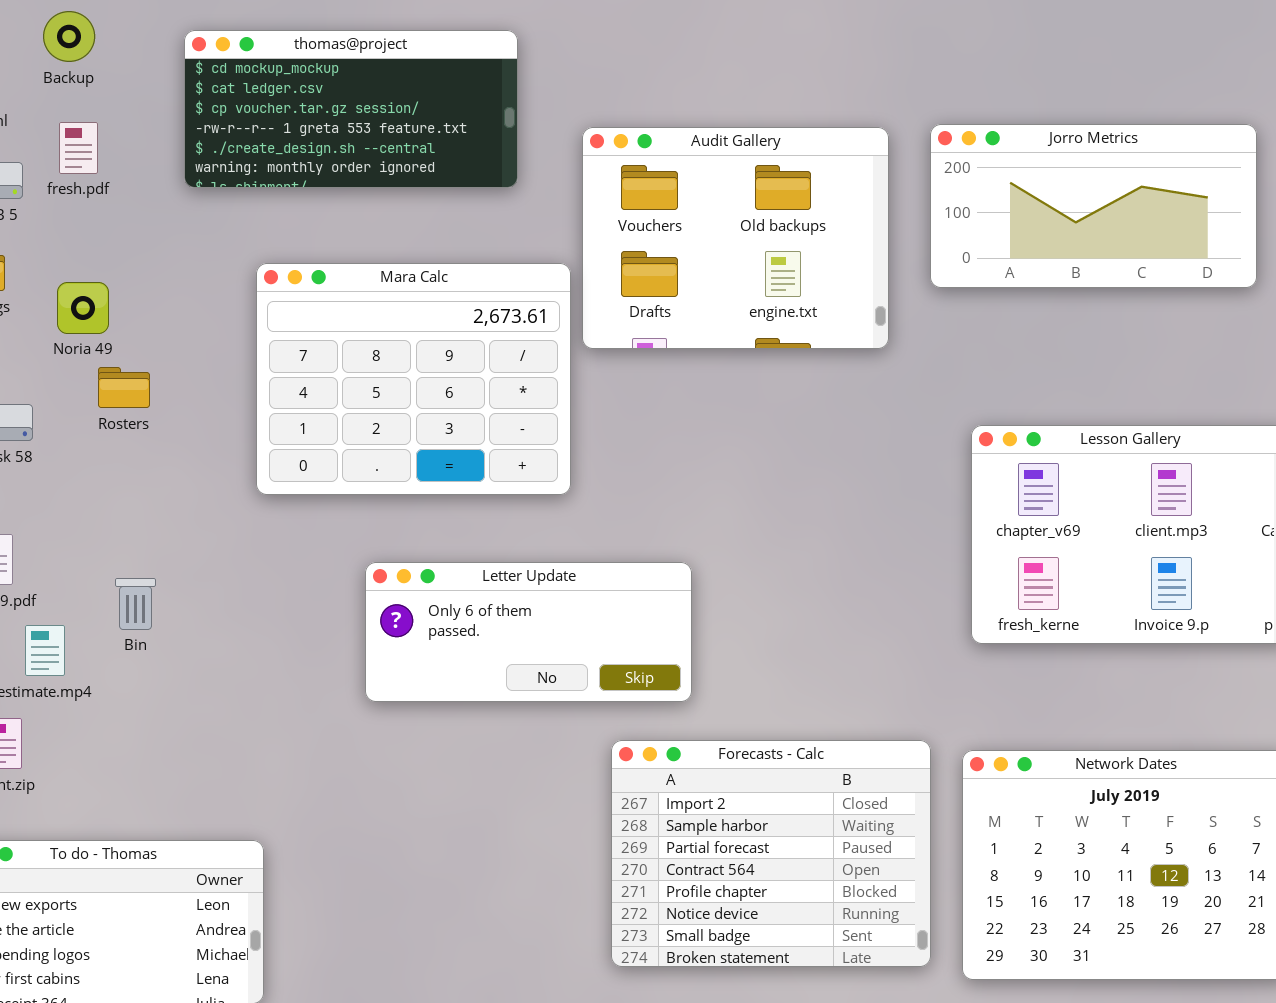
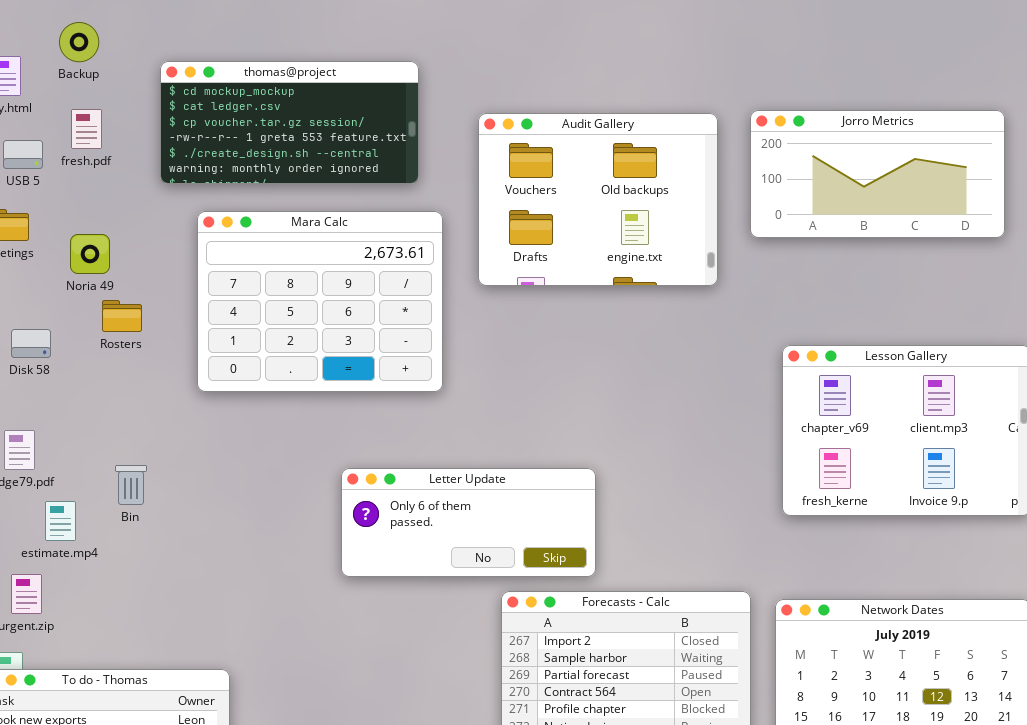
thomas@project: [184,30,518,188] -> [160,61,419,184], moved
Mara Calc: [256,263,571,495] -> [197,211,443,392], moved
Letter Update: [365,562,692,702] -> [341,468,596,577], moved

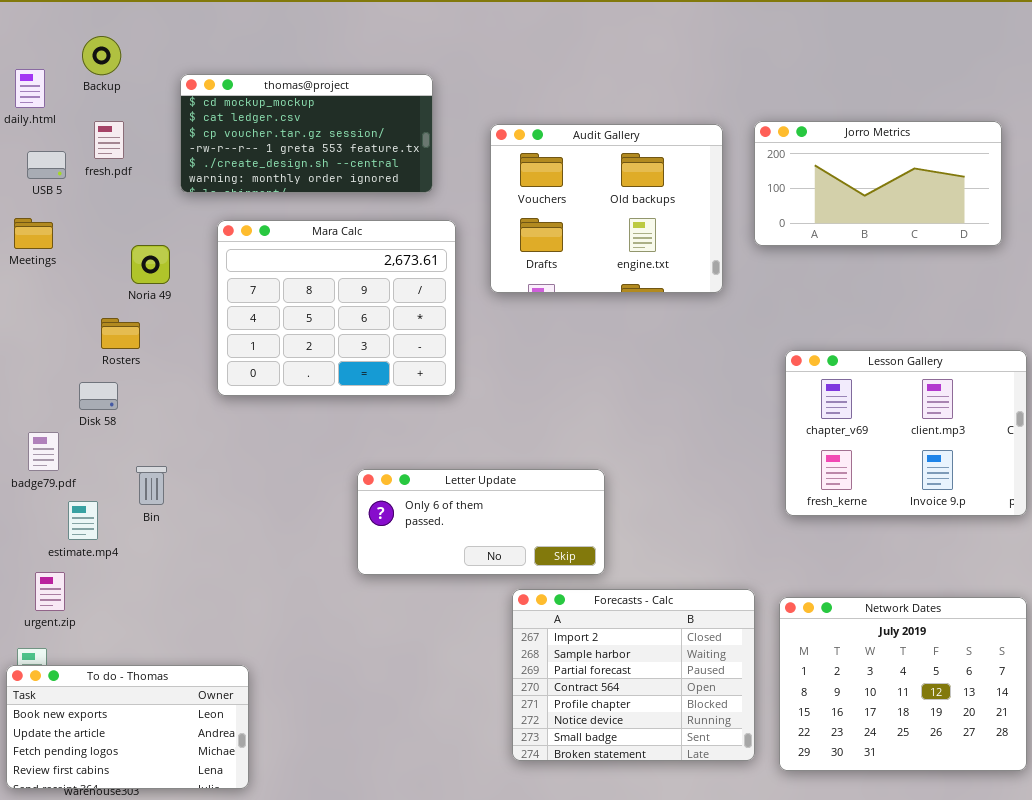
Noria 49: [70,234,110,274] -> [131,245,170,284], moved
Rosters: [102,300,142,332] -> [101,318,140,349], moved
Disk 58: [11,329,51,358] -> [79,382,118,410], moved

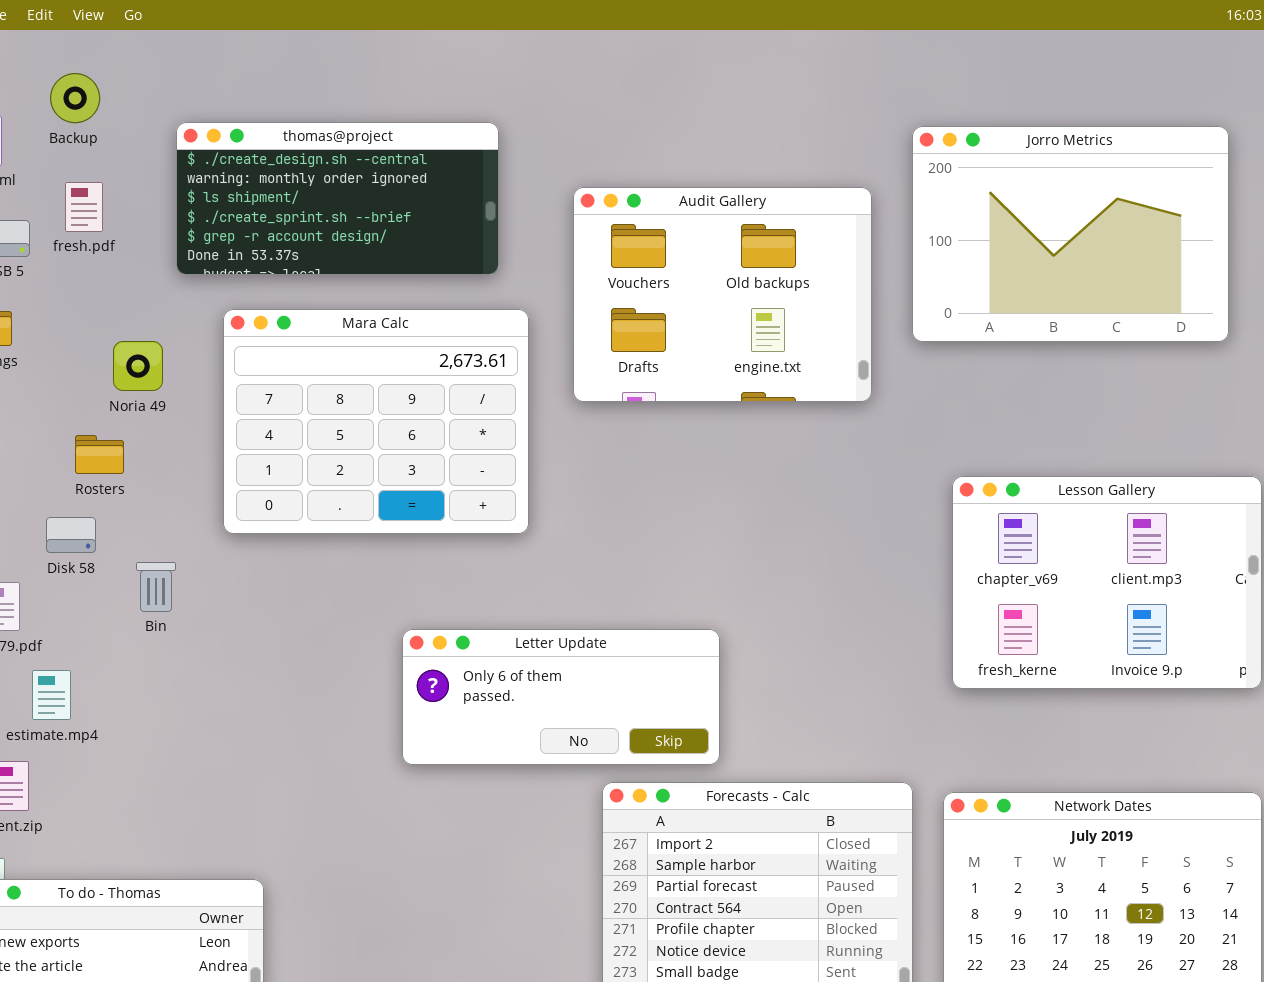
thomas@project: [180,74,433,193] -> [176,122,499,275], scrolled down 4 rows
Jorro Metrics: [754,121,1002,246] -> [912,126,1229,342], resized
Bin: [136,466,167,505] -> [136,562,176,612], moved

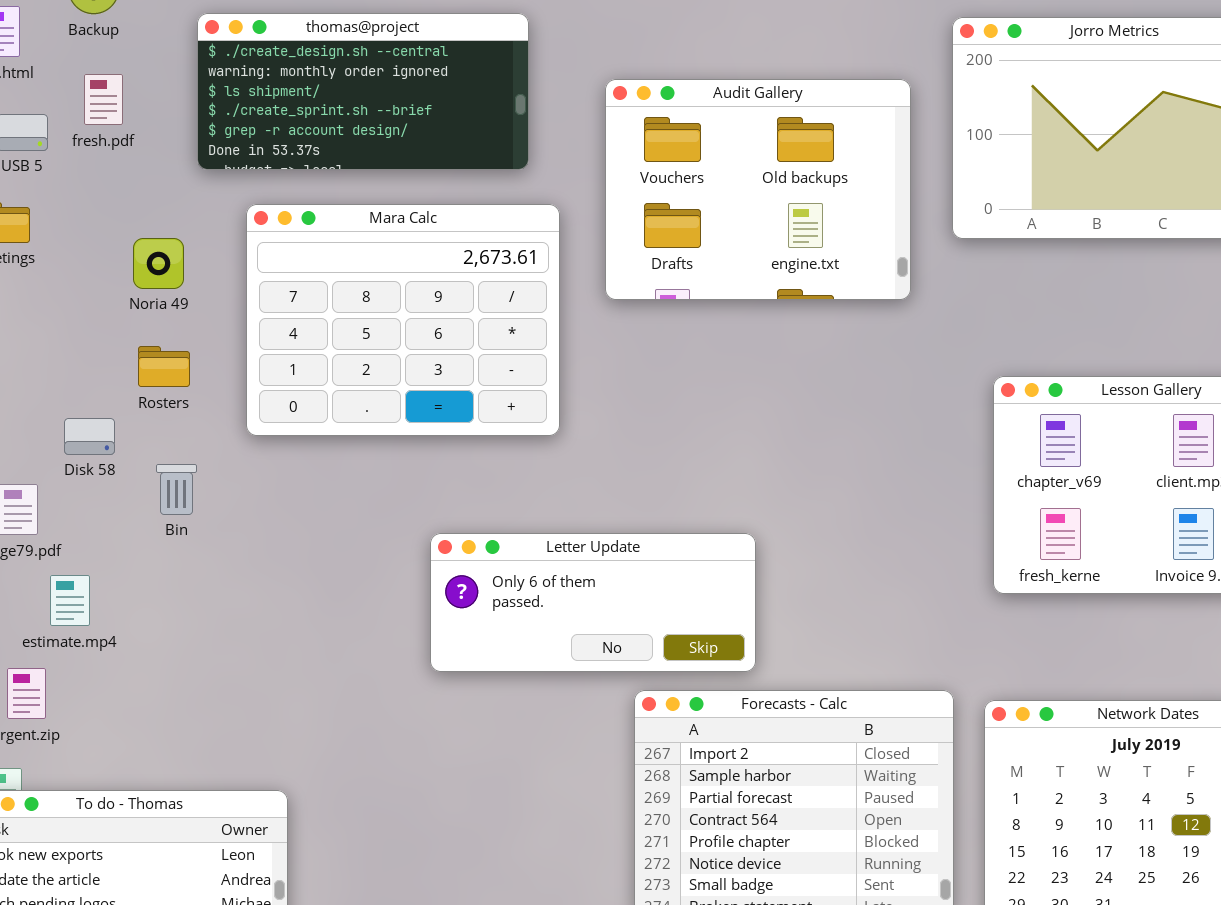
Rosters: [75,435,124,474] -> [138,346,190,387], moved

